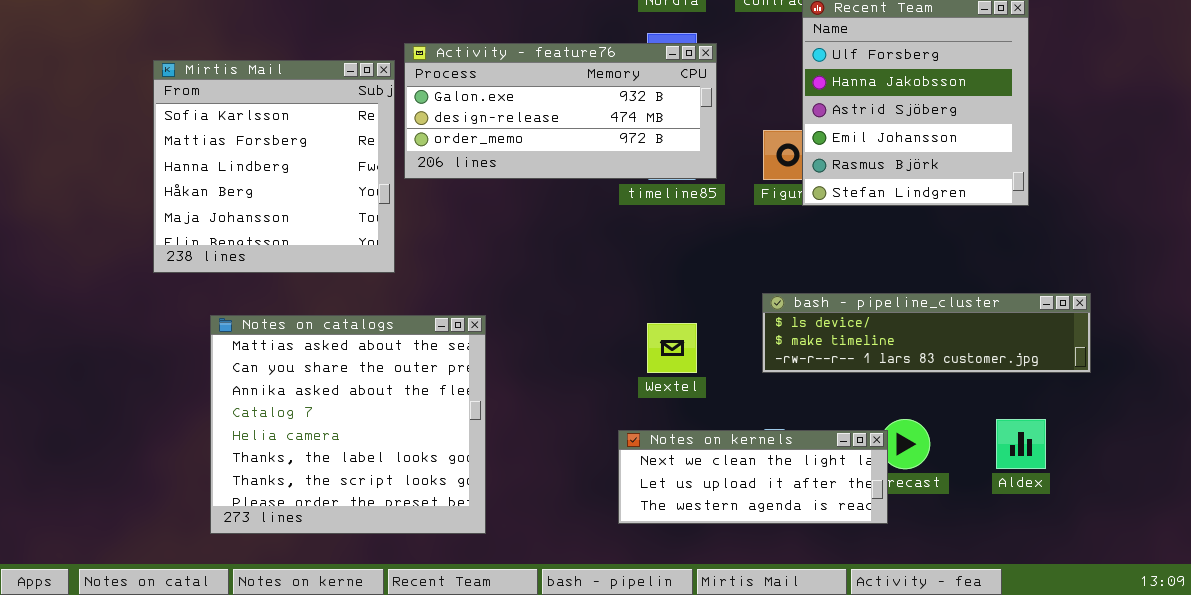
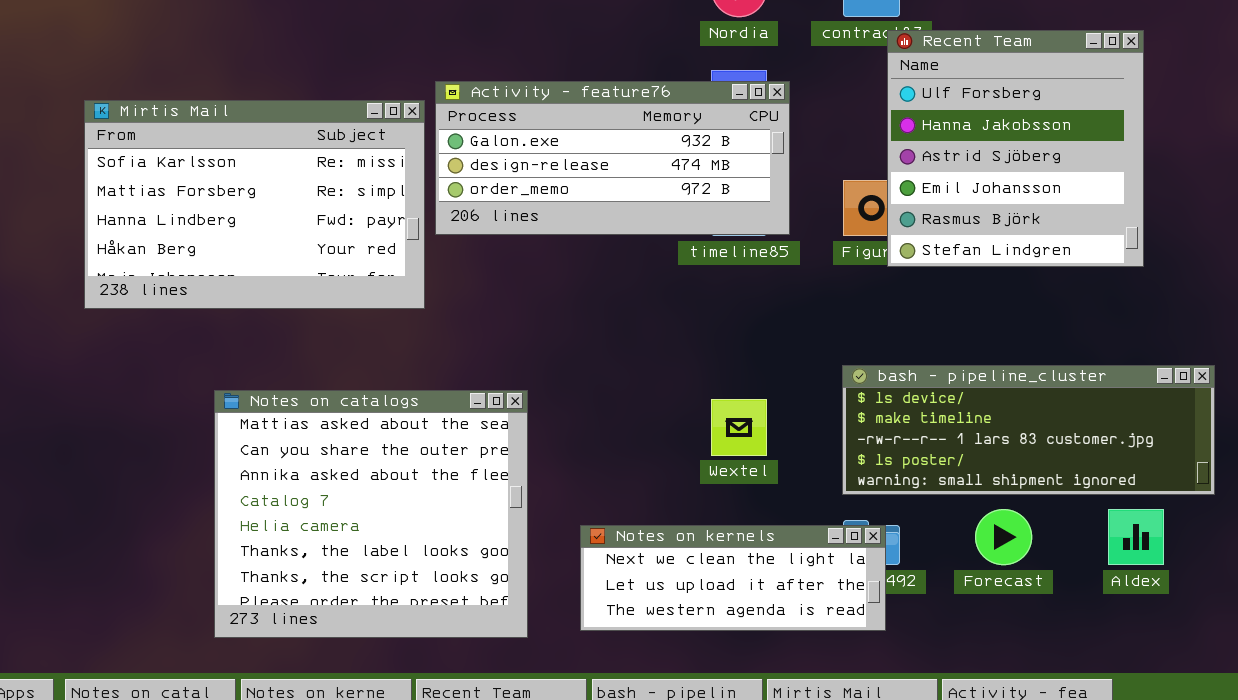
Mirtis Mail: [153,60,395,273] -> [84,100,425,309], resized
bash - pipeline_cluster: [762,293,1091,373] -> [842,365,1215,495], resized
Notes on kernels: [618,430,888,524] -> [580,525,886,631], moved

